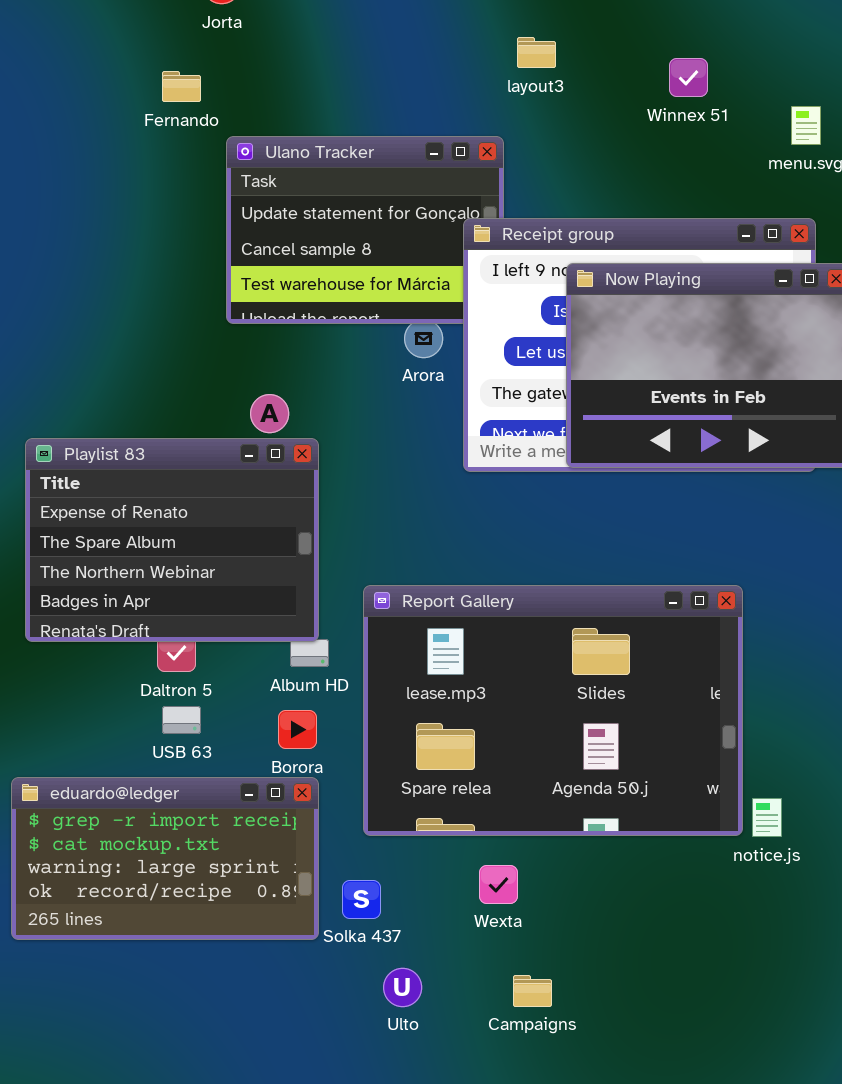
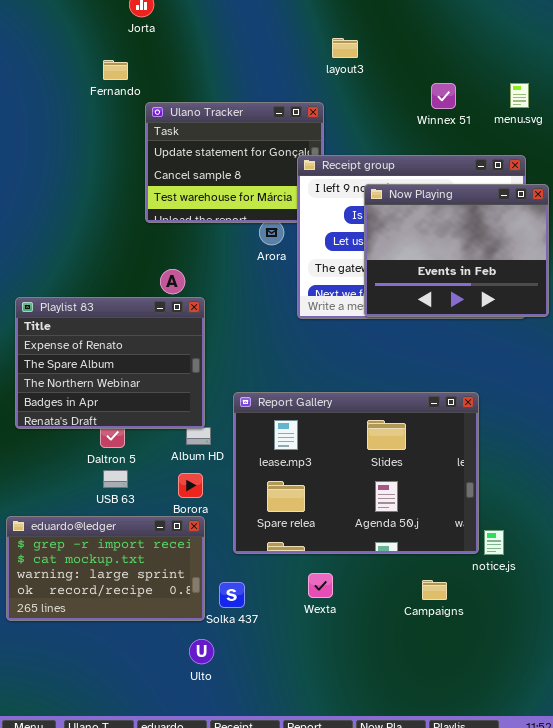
Winnex 51: [669,58,708,97] -> [431,83,456,109], moved
Ulto: [383,968,422,1007] -> [189,639,214,664], moved
Campaigns: [513,975,552,1007] -> [422,580,447,600], moved

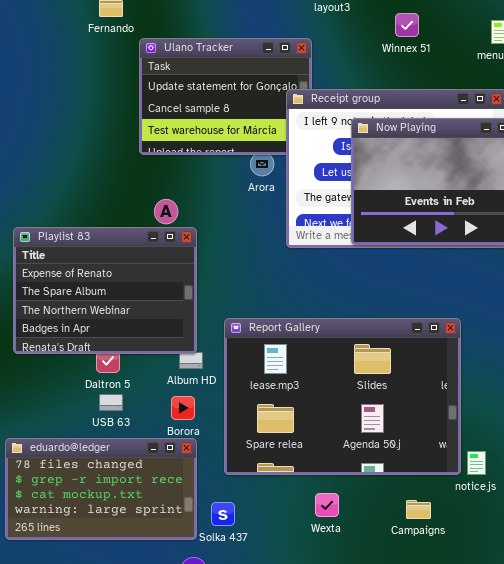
Winnex 51: [431,83,456,109] -> [395,13,419,37], moved
eduardo@ledger: [6,516,205,621] -> [5,438,197,540], scrolled up 1 row
Wexta: [308,573,333,598] -> [315,493,339,517], moved

